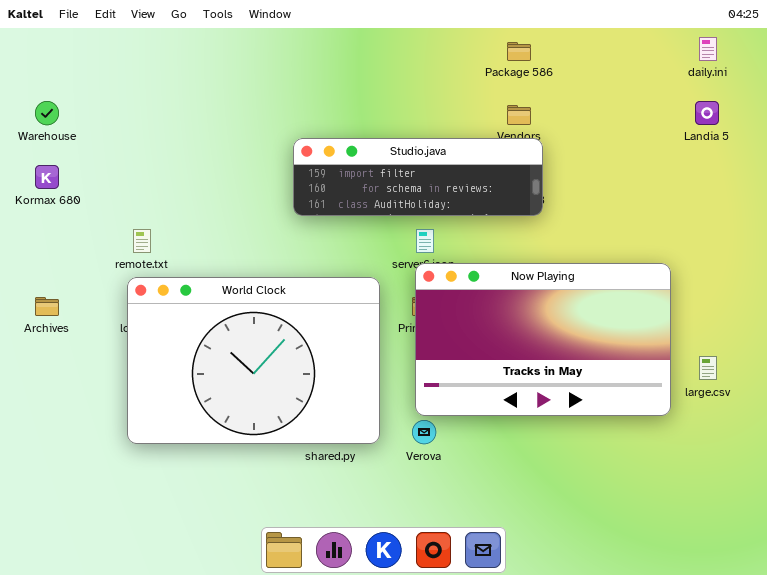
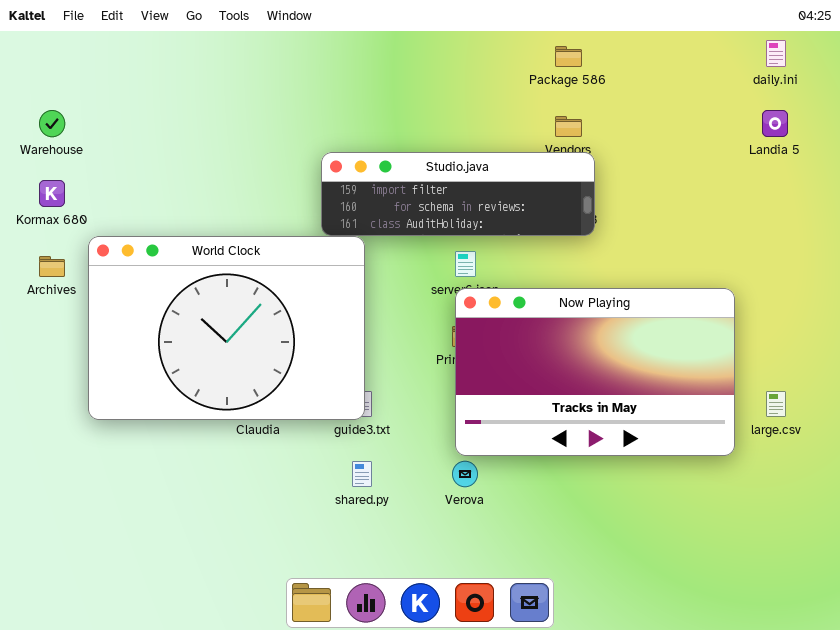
World Clock: [127,277,380,444] -> [88,236,365,420], moved
Archives: [35,297,59,316] -> [39,256,65,277], moved

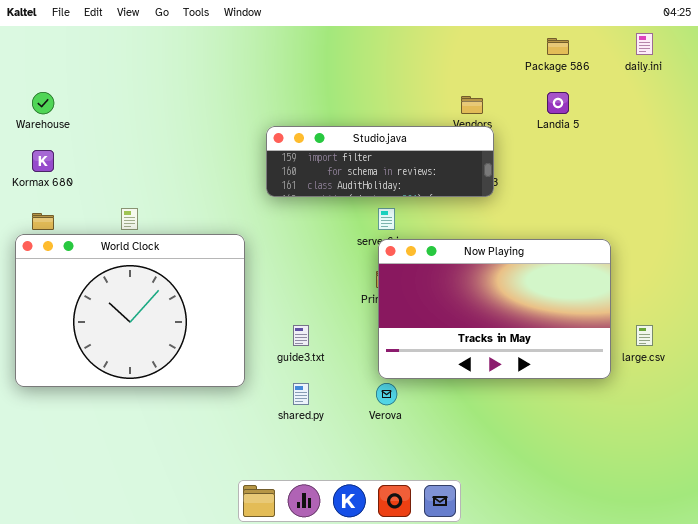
Package 586: [555,46,582,67] -> [547,38,569,55], moved
Landia 5: [762,110,788,137] -> [547,92,569,114], moved
World Clock: [88,236,365,420] -> [15,234,245,387], moved

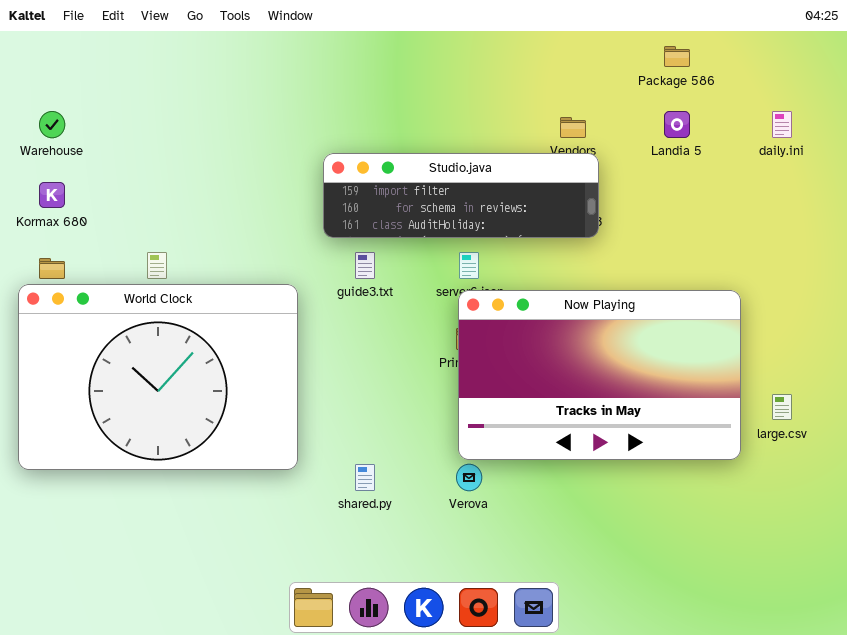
daily.ini: [636,33,653,55] -> [772,111,792,138], moved
guide3.txt: [293,325,309,346] -> [355,252,375,279], moved

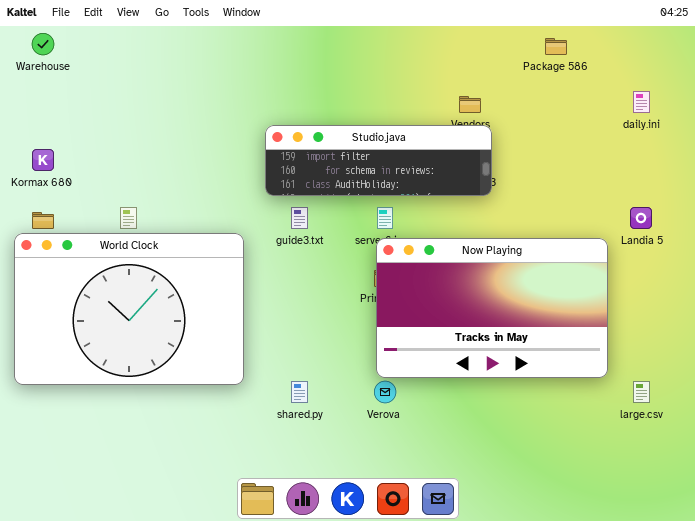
Warehouse: [39,111,65,138] -> [32,33,54,55], moved
Landia 5: [664,111,690,138] -> [630,207,652,229], moved
large.csv: [772,394,792,420] -> [633,381,650,403], moved

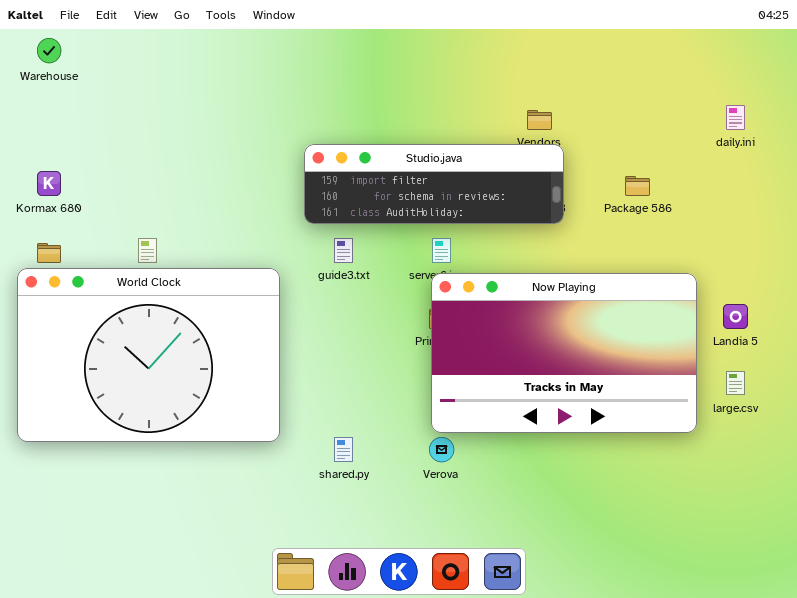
Package 586: [545,38,567,55] -> [625,176,650,196], moved
Landia 5: [630,207,652,229] -> [723,304,748,329], moved
large.csv: [633,381,650,403] -> [726,371,745,395], moved

